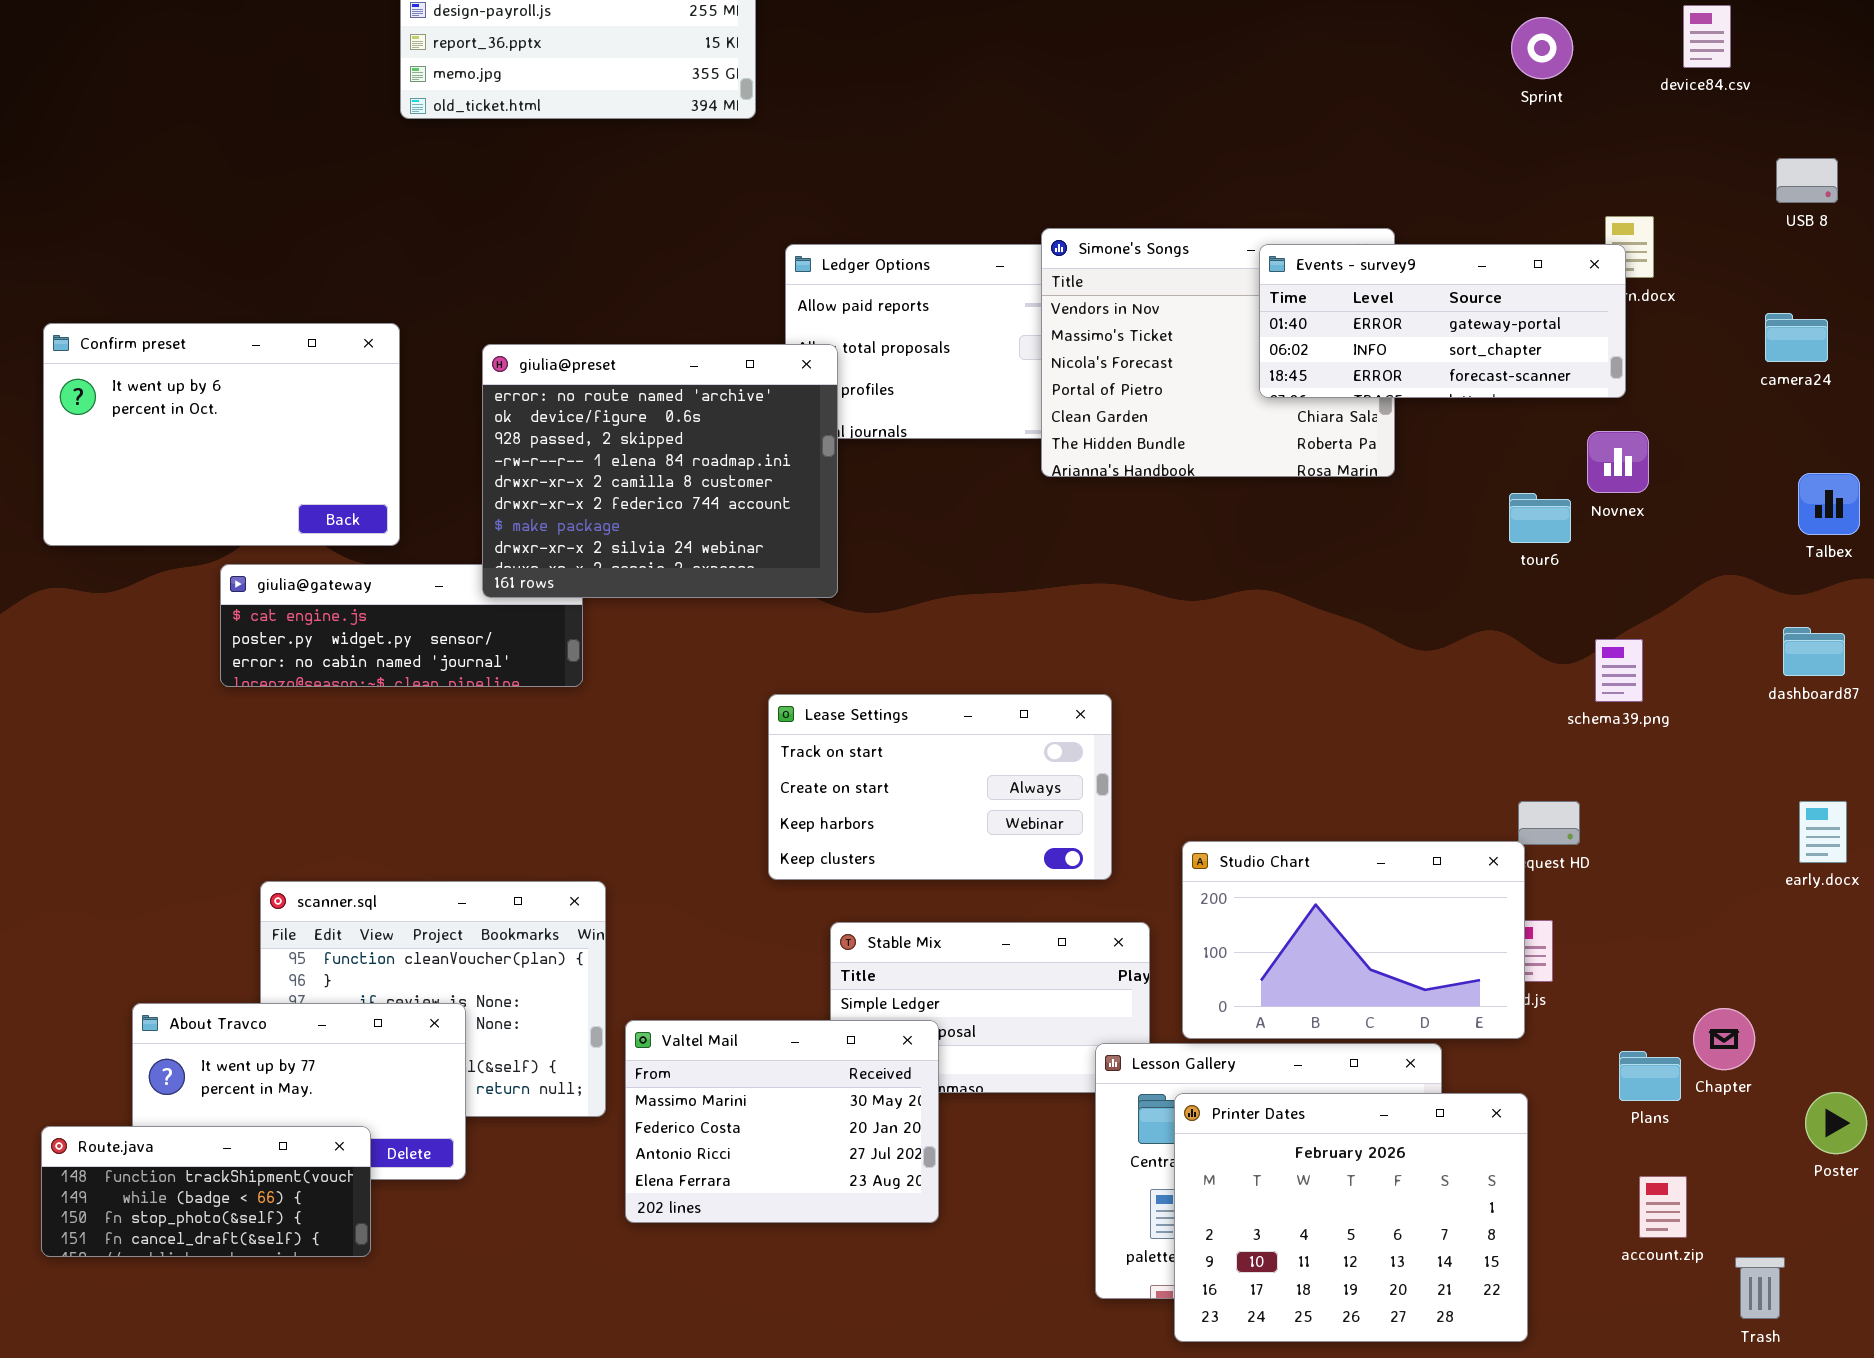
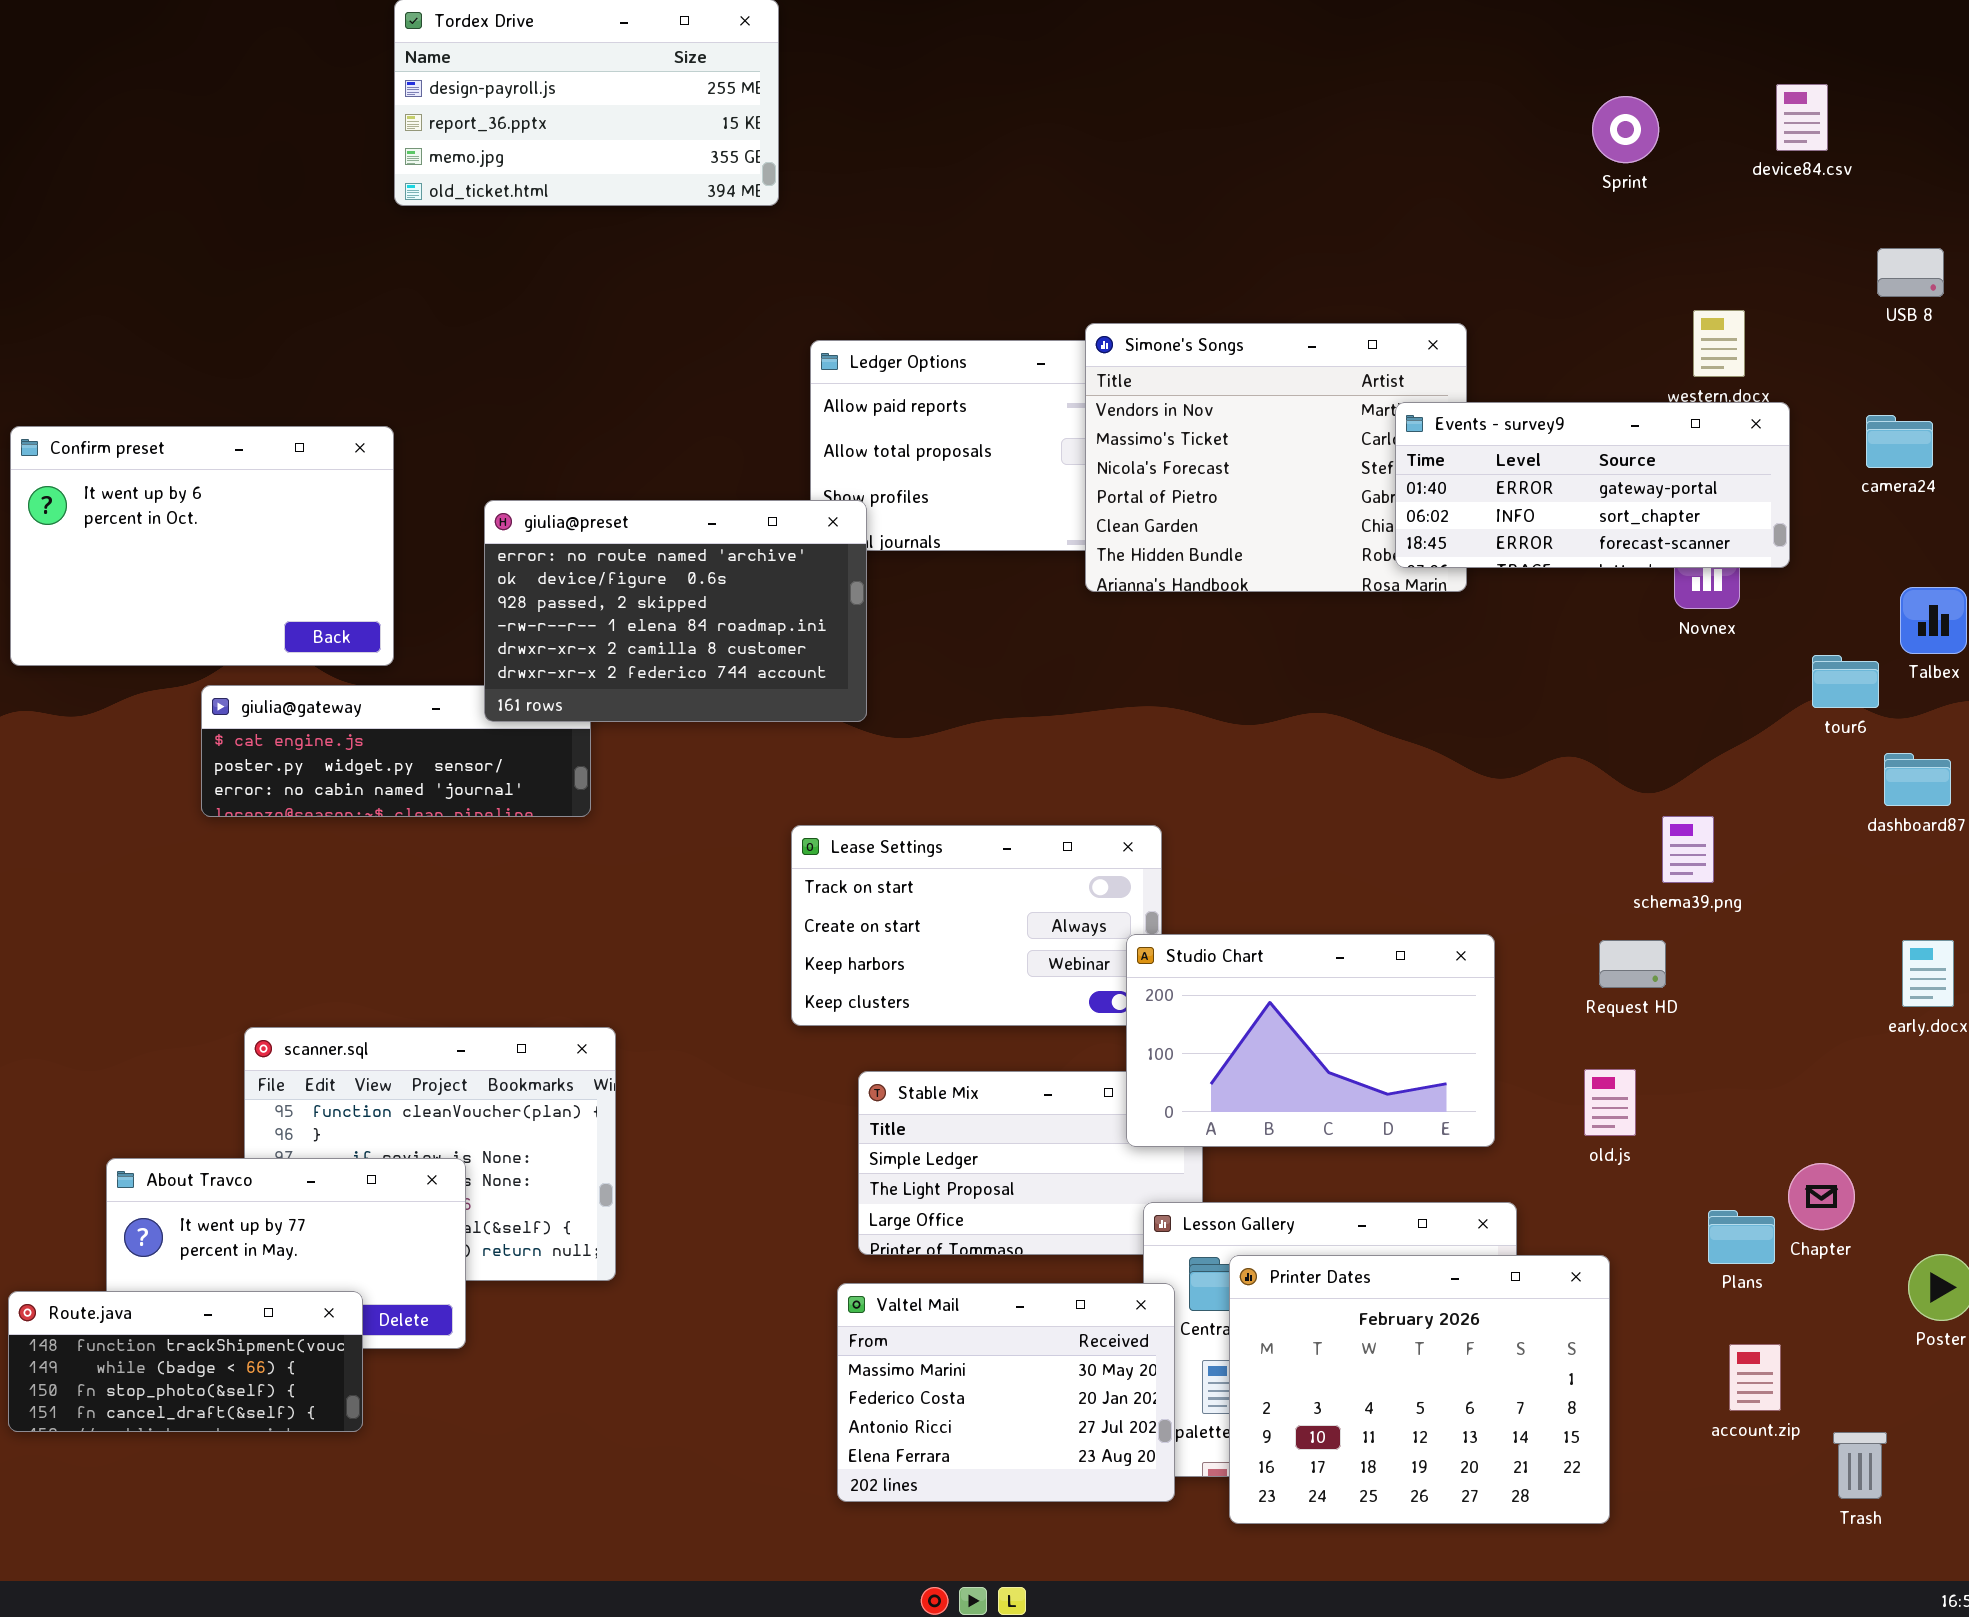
Events - survey9: [1259,244,1626,398] -> [1395,402,1790,568], moved
giulia@preset: [482,344,838,598] -> [484,500,867,722], resized
tour6: [1509,493,1571,543] -> [1812,655,1879,708], moved
schema39.png: [1595,639,1643,702] -> [1662,816,1714,883], moved
Studio Chart: [1182,841,1525,1039] -> [1126,934,1495,1147], moved
Valtel Mail: [625,1020,939,1223] -> [837,1283,1175,1502], moved

